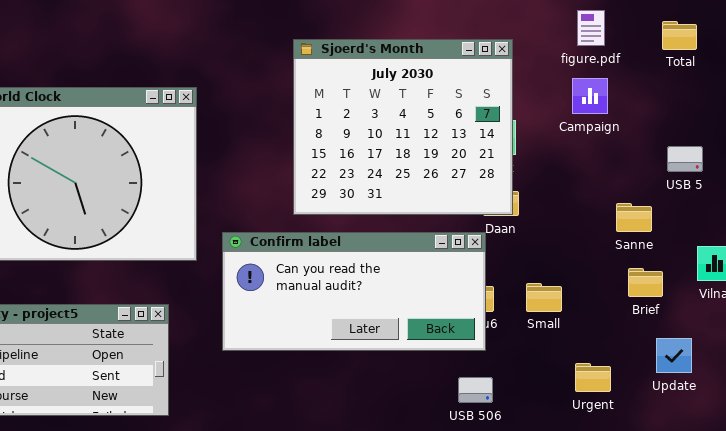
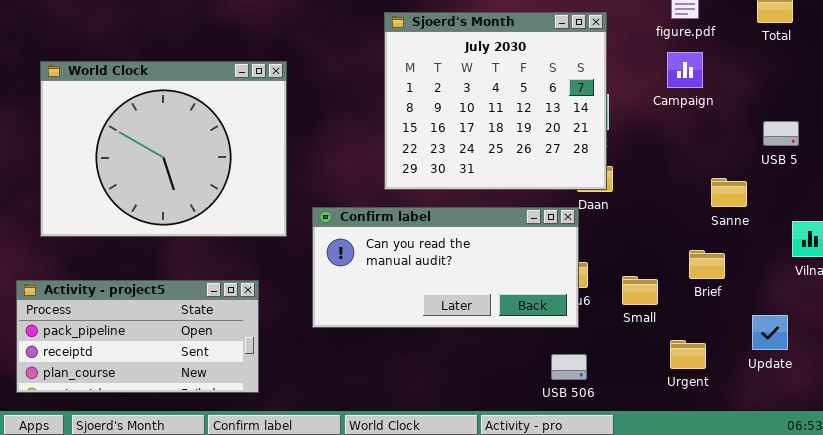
Brief: [628,268,663,297] -> [689,250,725,279], moved
Small: [526,283,562,312] -> [622,276,658,305], moved

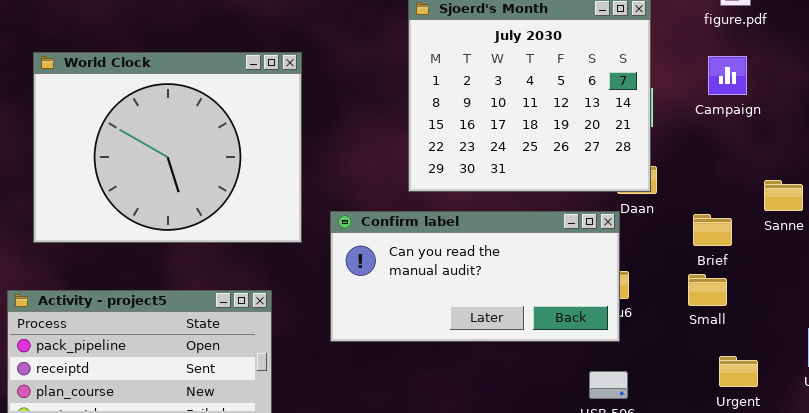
Campaign: [667,52,703,88] -> [708,56,747,95], moved
Brief: [689,250,725,279] -> [693,214,732,246], moved
Small: [622,276,658,305] -> [688,274,727,306], moved

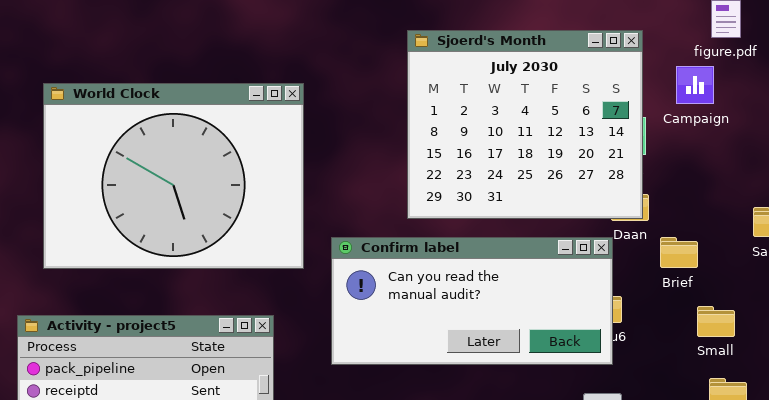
Campaign: [708,56,747,95] -> [676,66,714,104], moved
Brief: [693,214,732,246] -> [660,237,698,268], moved
Small: [688,274,727,306] -> [697,306,735,337], moved

